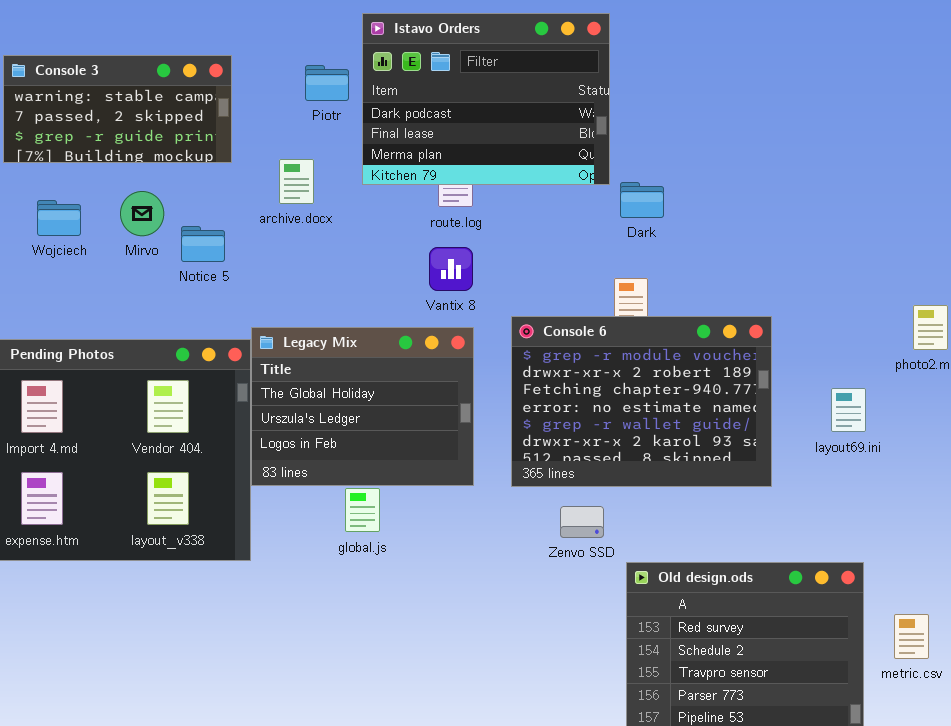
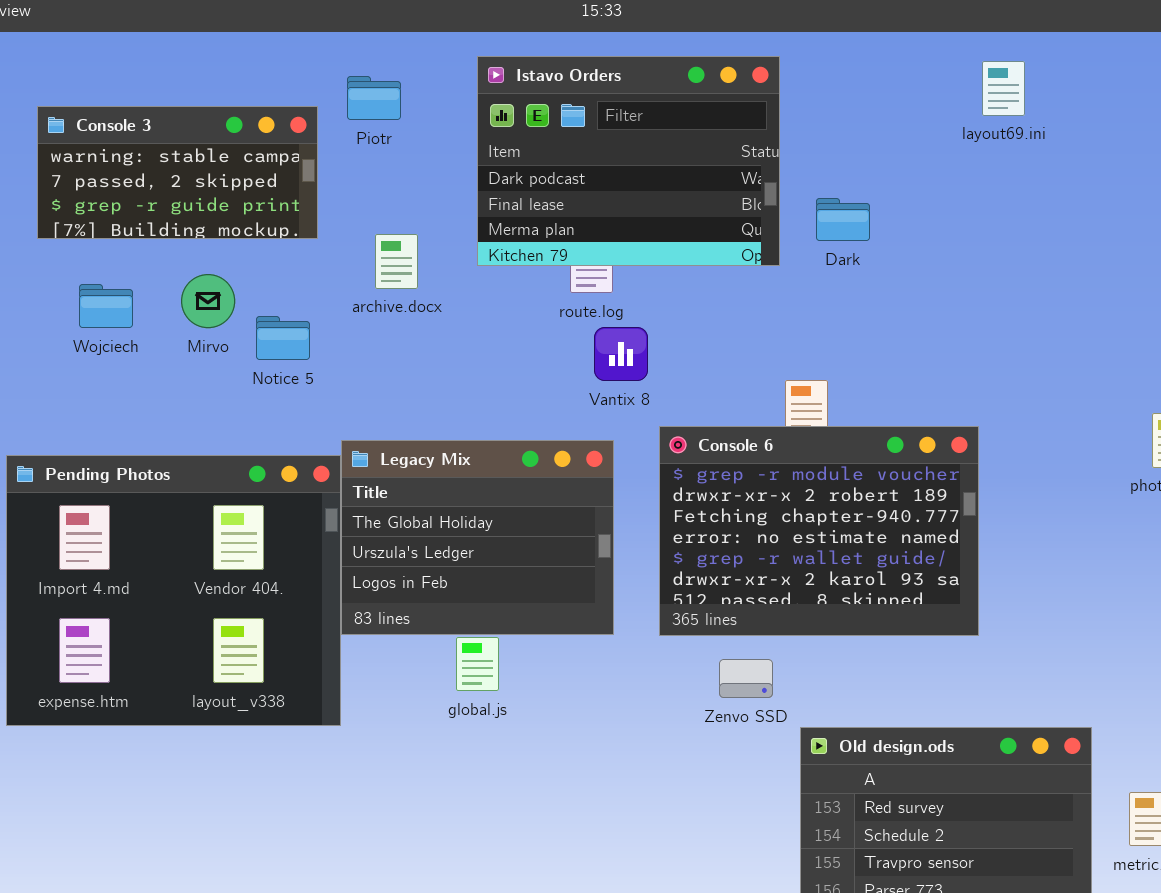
Piotr: [305,65,349,101] -> [347,76,401,120], moved
Dark: [620,182,664,218] -> [816,198,870,241], moved
Vantix 8: [429,247,473,291] -> [594,327,648,381], moved
layout69.ini: [831,388,866,432] -> [982,61,1025,116], moved

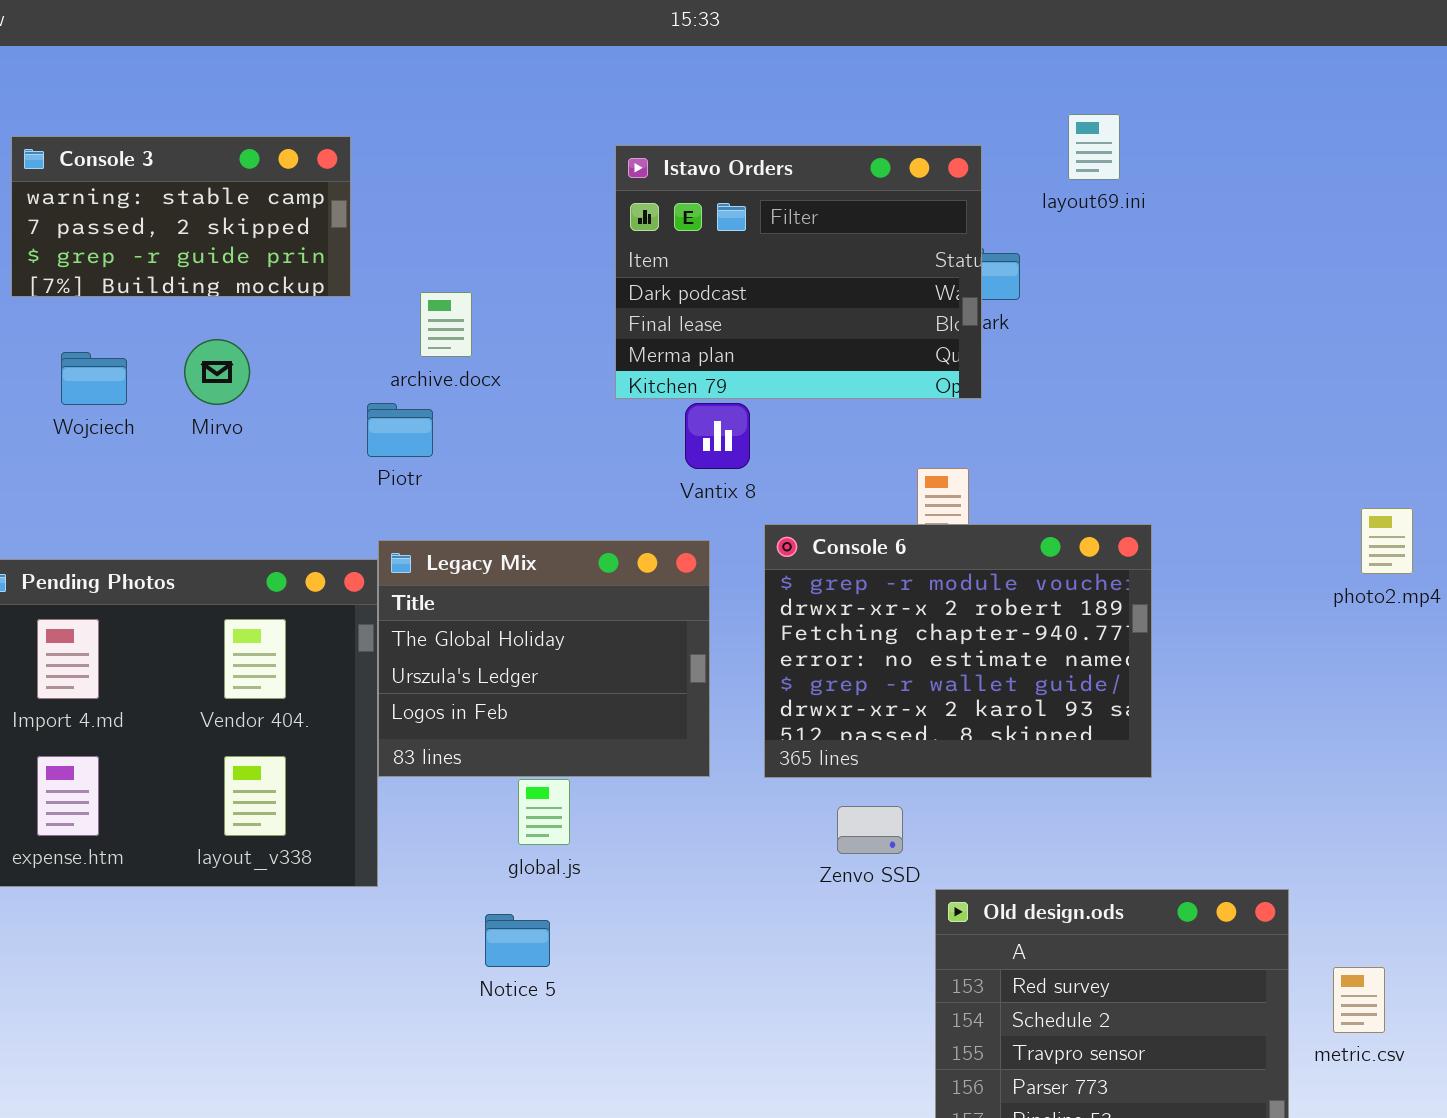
Istavo Orders: [477,56,780,266] -> [615,145,982,399], moved
layout69.ini: [982,61,1025,116] -> [1068,114,1120,180], moved
Piotr: [347,76,401,120] -> [367,403,433,457], moved
Notice 5: [256,316,310,360] -> [485,914,550,967], moved

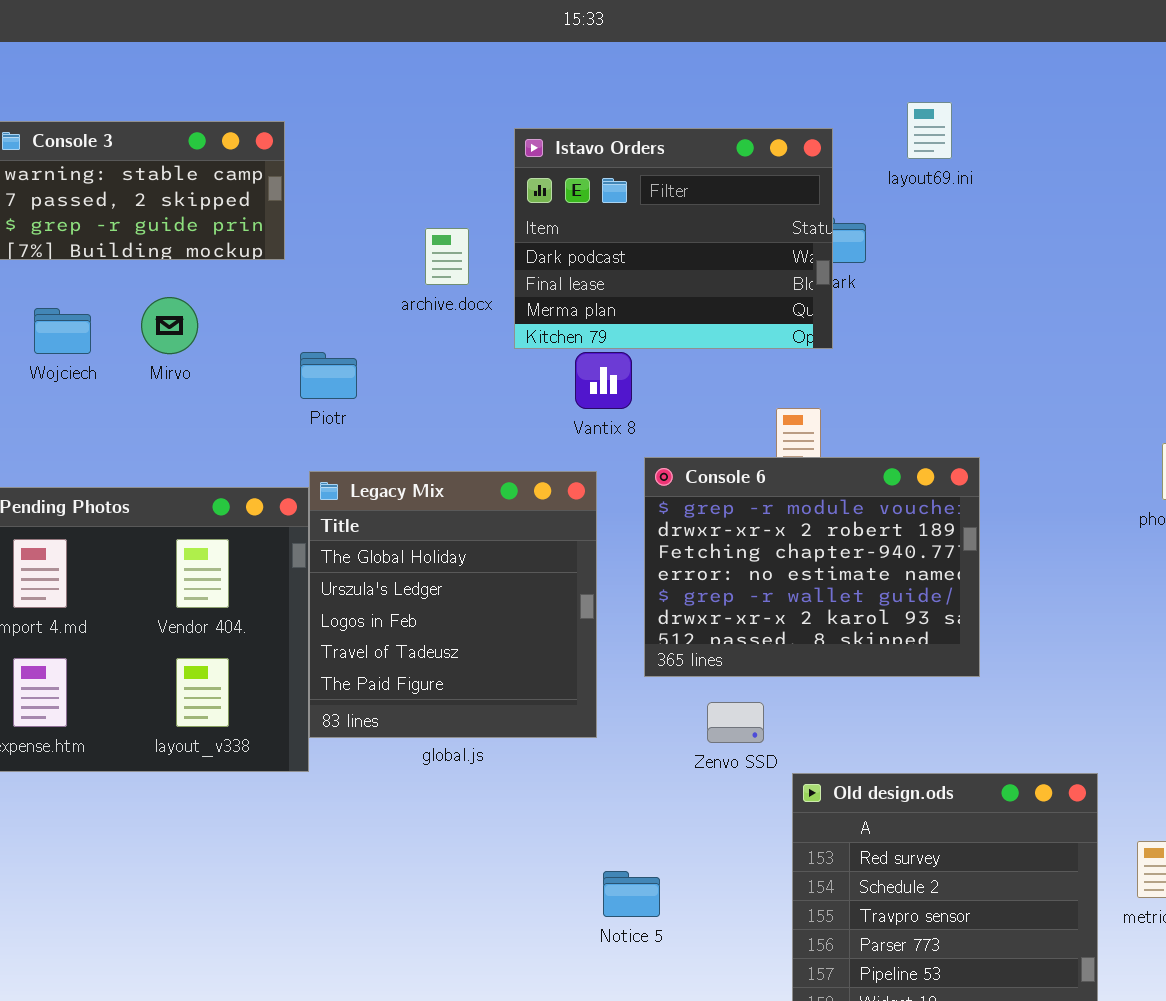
archive.docx: [420,292,472,357] -> [425,228,469,285], moved
Legacy Mix: [378,540,710,777] -> [309,471,597,738], resized
Notice 5: [485,914,550,967] -> [603,871,660,917], moved

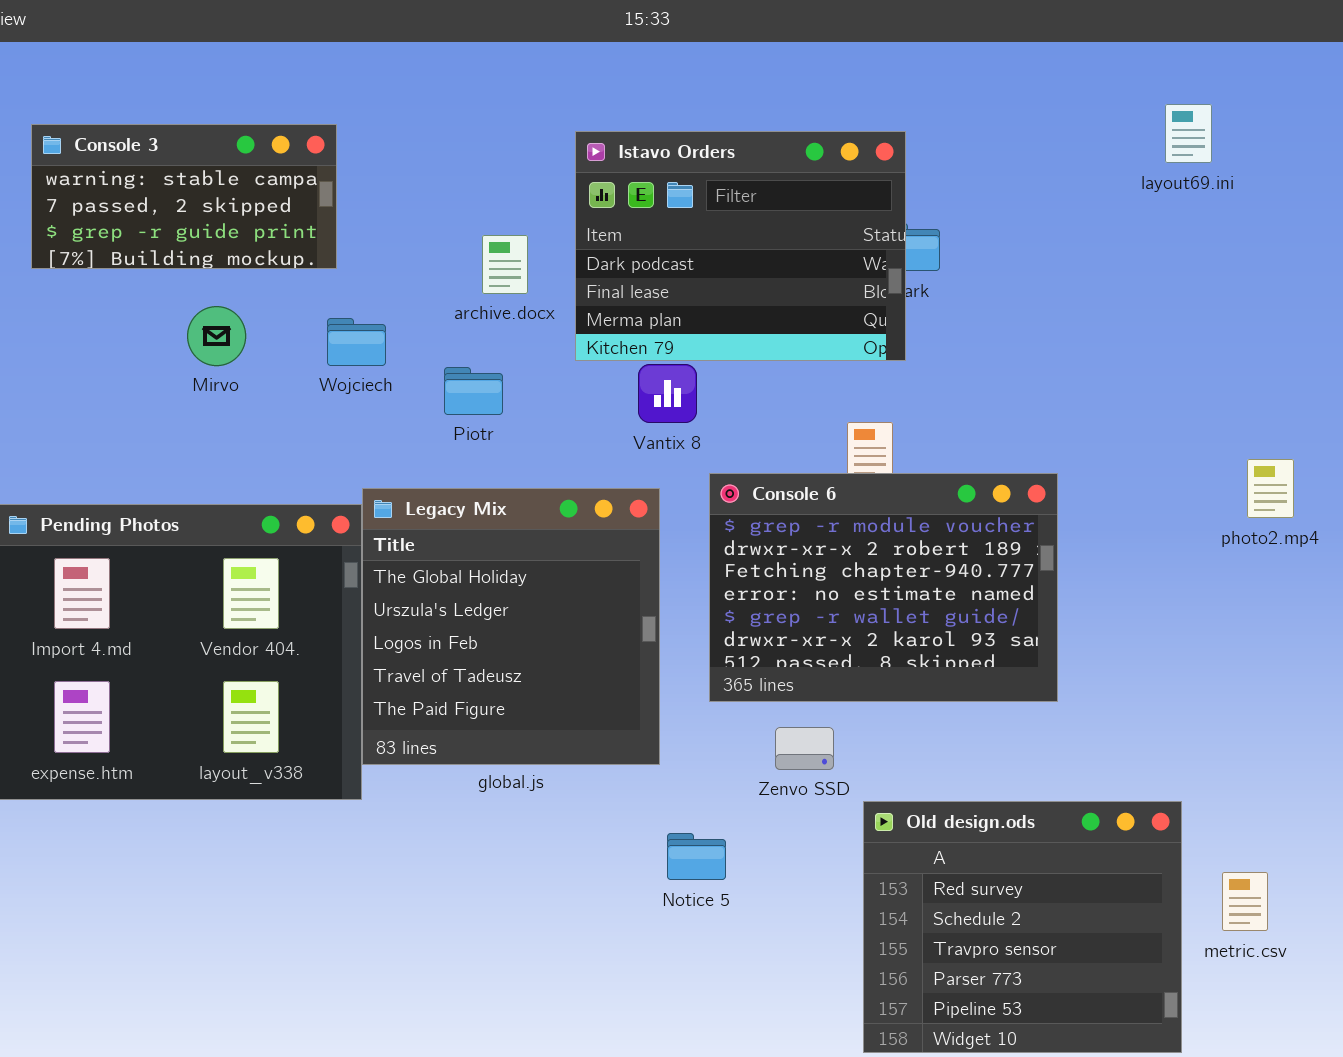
layout69.ini: [907,102,952,159] -> [1165,104,1212,163], moved
Wojciech: [34,308,91,354] -> [327,318,386,366], moved
Piotr: [300,352,357,399] -> [444,367,503,415], moved
Notice 5: [603,871,660,917] -> [667,833,726,880], moved

